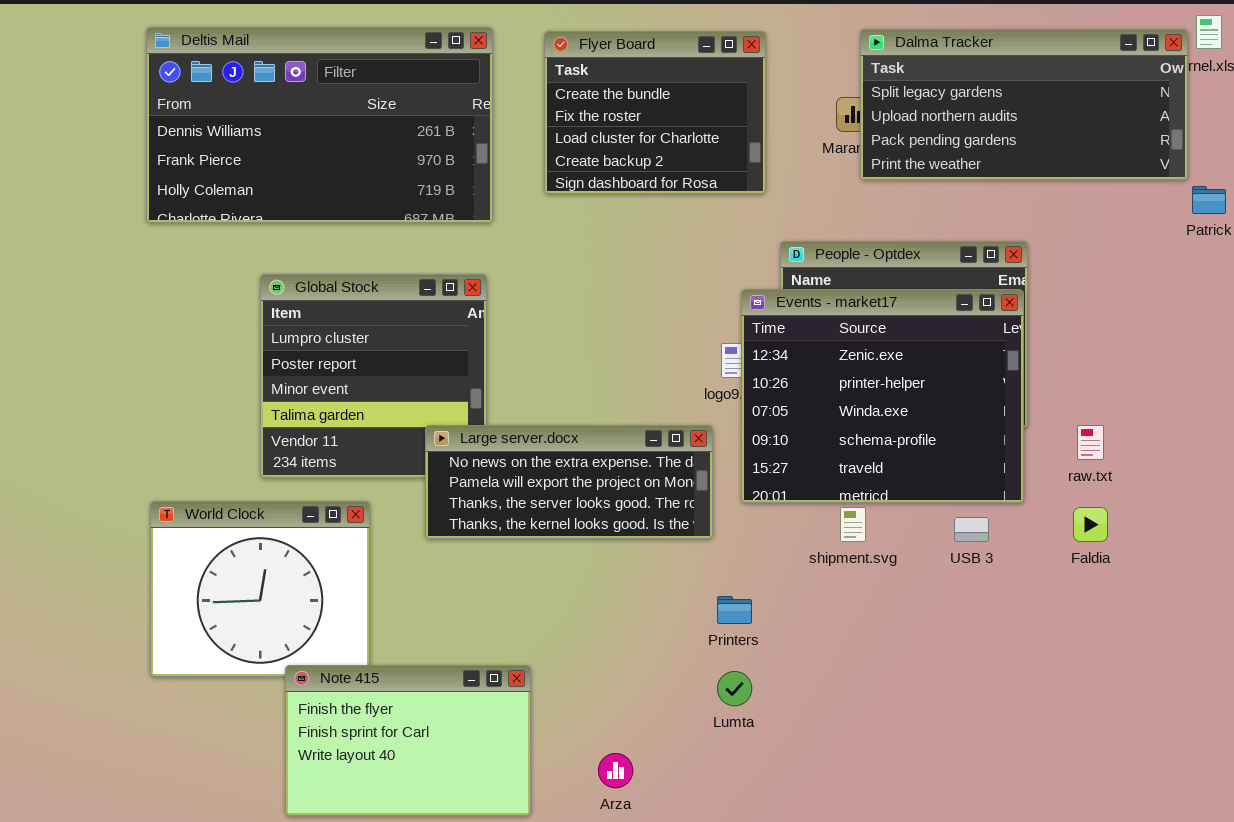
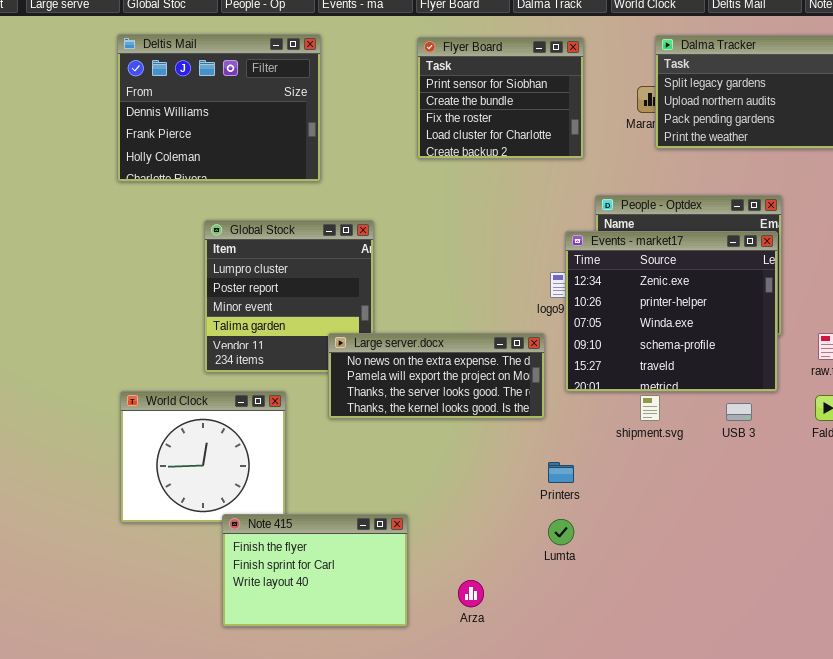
Deltis Mail: [146,27,493,223] -> [117,34,321,182], resized
Flyer Board: [544,31,766,194] -> [417,37,584,159], scrolled up 1 row

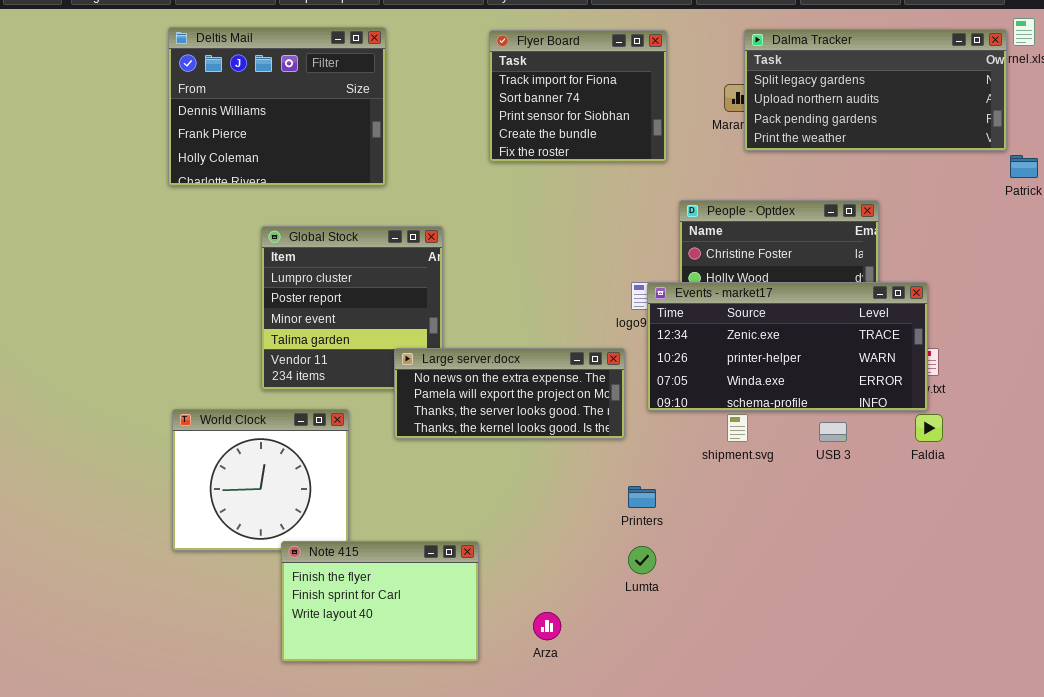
Flyer Board: [417,37,584,159] -> [489,30,667,162], scrolled up 2 rows
Events - market17: [565,231,778,392] -> [647,282,928,411], resized

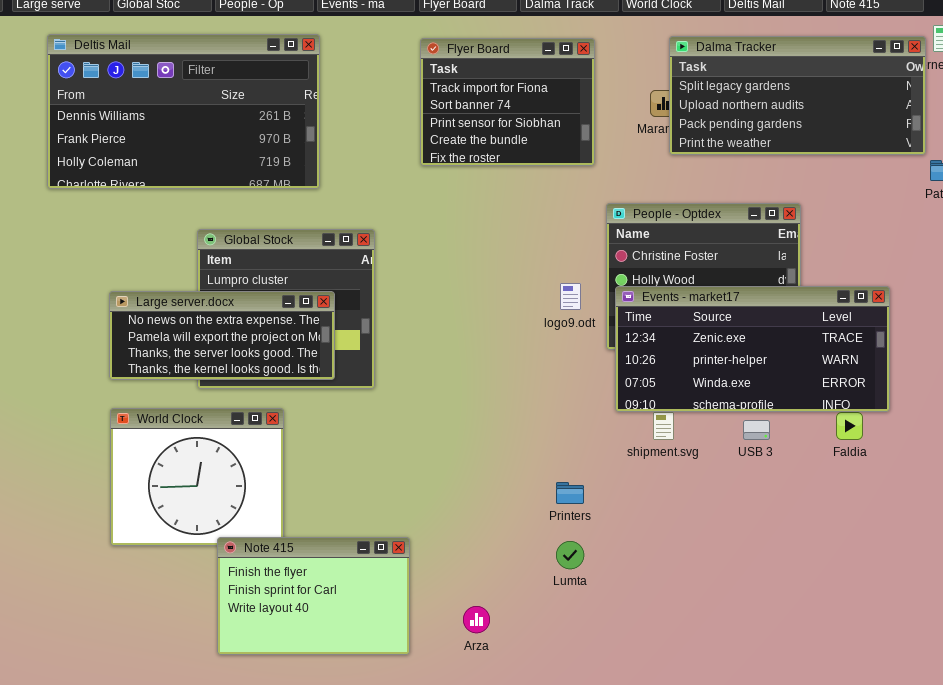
Deltis Mail: [168,27,386,186] -> [47,34,320,189], resized
Events - market17: [647,282,928,411] -> [615,286,890,412], moved
Large server.docx: [394,348,625,439] -> [109,291,335,380], moved

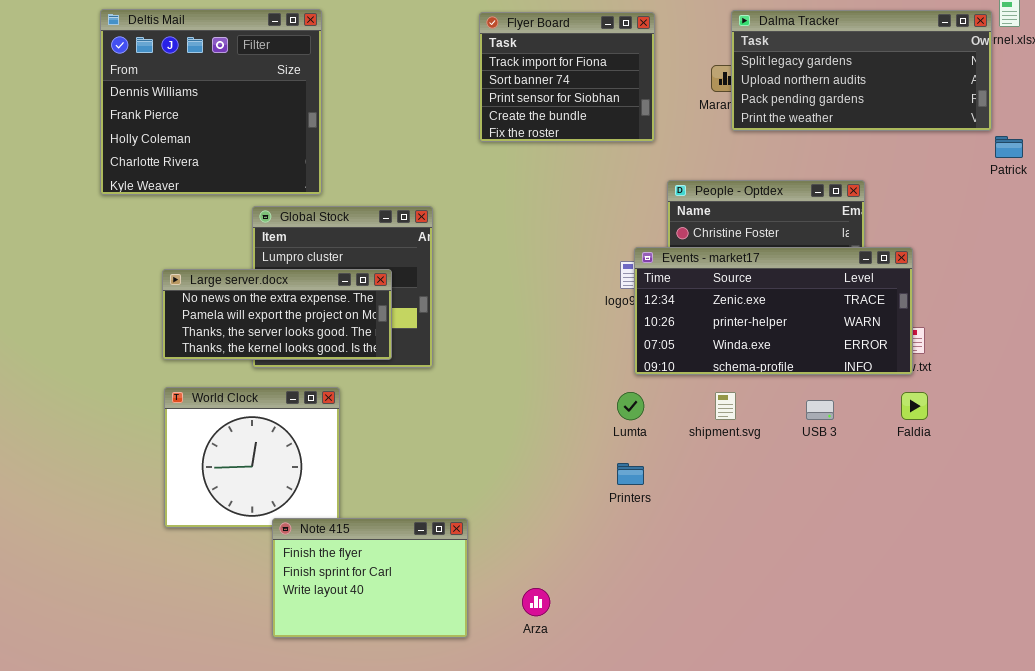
Deltis Mail: [47,34,320,189] -> [100,9,322,195], resized
Events - market17: [615,286,890,412] -> [634,247,913,375], moved
Lumta: [556,541,584,569] -> [617,392,644,420], moved

